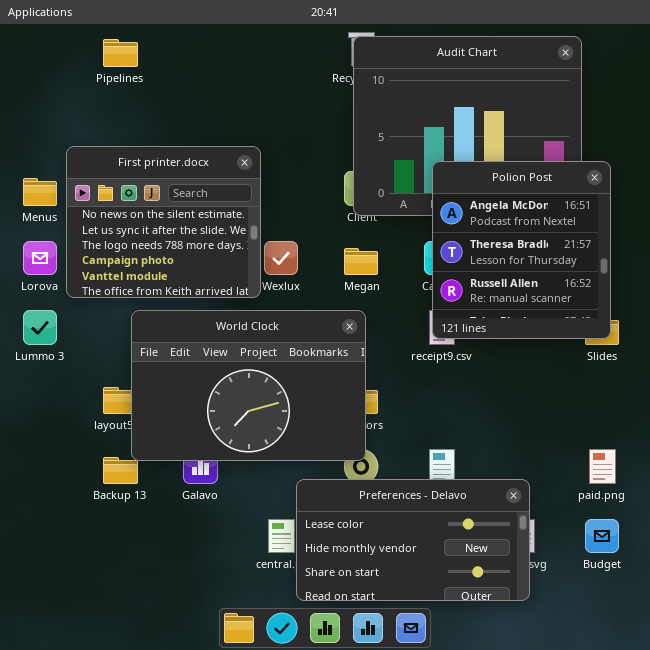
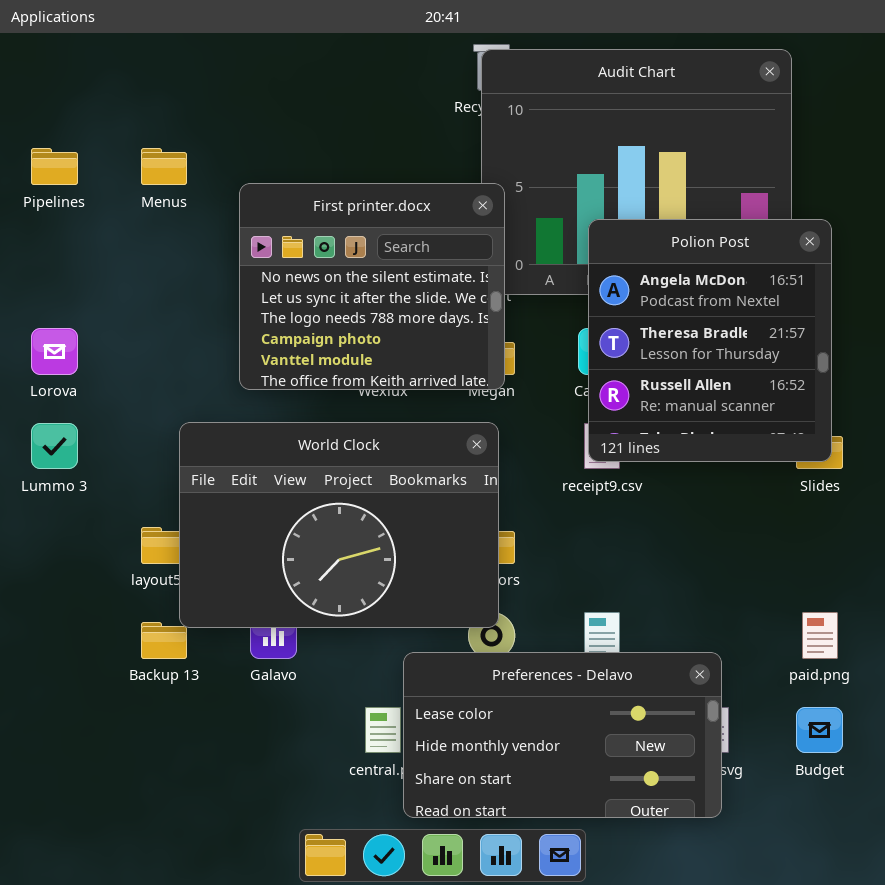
Pipelines: [103,39,138,67] -> [31,148,78,185], moved
First printer.docx: [66,146,261,298] -> [239,183,505,390], moved
Menus: [23,178,57,206] -> [141,148,187,185], moved

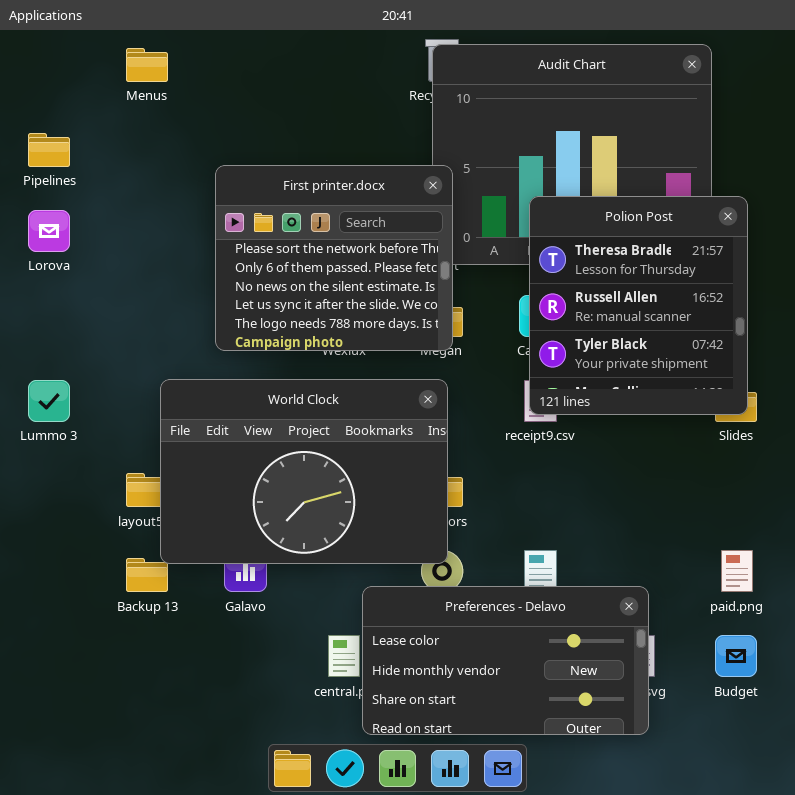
Menus: [141,148,187,185] -> [126,48,168,82], moved
First printer.docx: [239,183,505,390] -> [215,165,453,351], scrolled up 2 rows
Polion Post: [588,219,832,462] -> [529,196,748,415], scrolled down 1 row
Lorova: [31,328,78,375] -> [28,210,70,252], moved

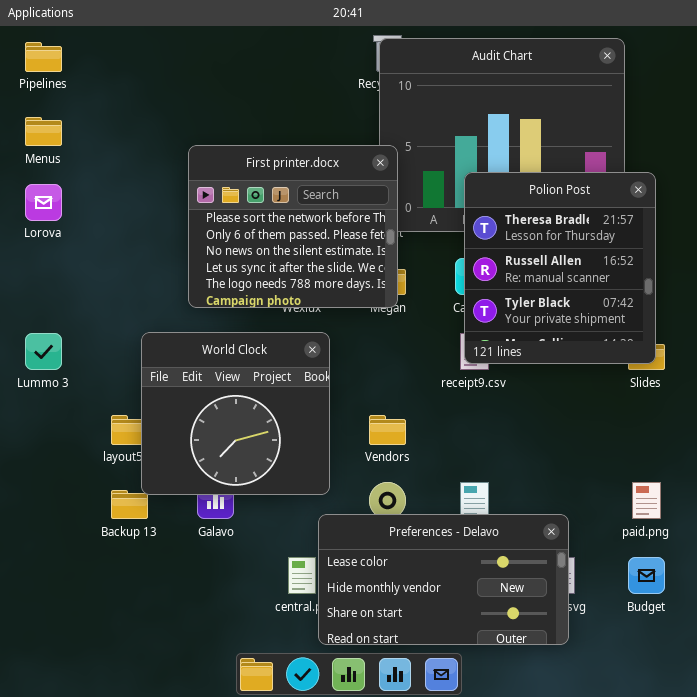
Menus: [126,48,168,82] -> [25,117,62,146], moved
Pipelines: [28,133,70,167] -> [25,42,62,72], moved
World Clock: [160,379,448,564] -> [141,332,330,495], resized

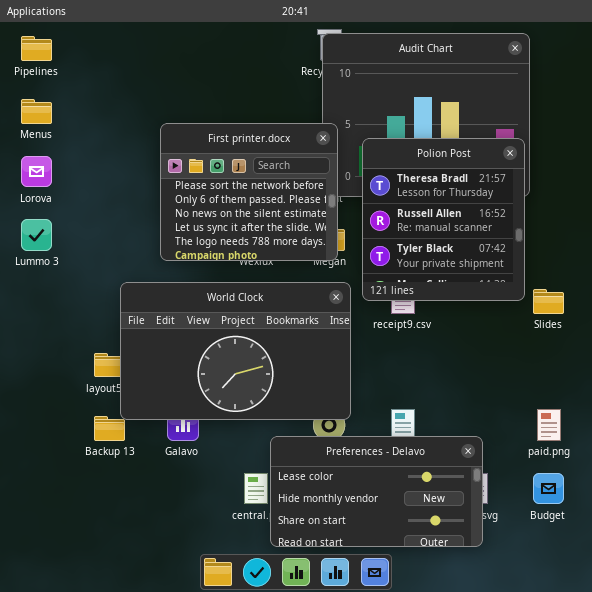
Polion Post: [464,172,656,364] -> [362,138,525,301], moved
World Clock: [141,332,330,495] -> [120,282,351,420], resized
Lummo 3: [25,333,62,370] -> [21,219,52,251], moved

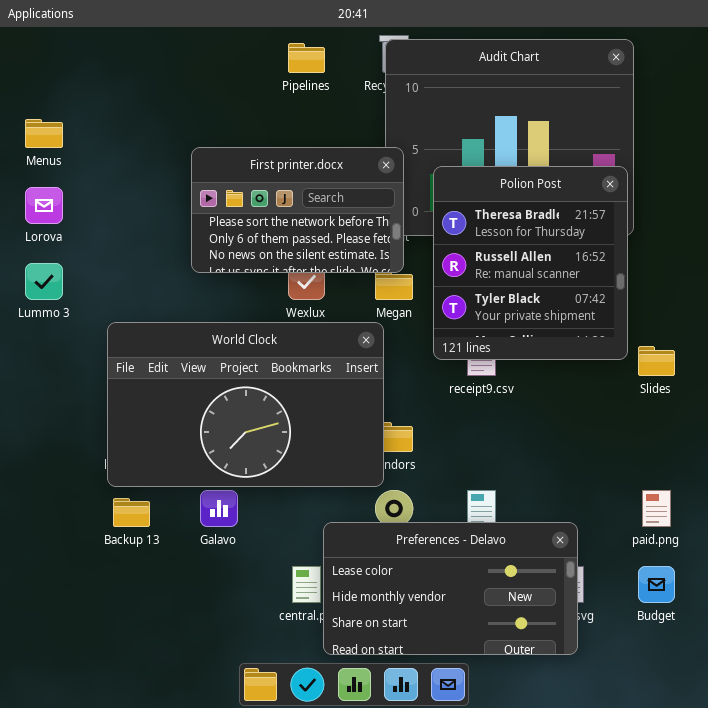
Pipelines: [21,36,52,61] -> [288,43,325,73], moved
First printer.docx: [160,123,338,261] -> [191,147,404,273], resized
World Clock: [120,282,351,420] -> [107,322,384,487], moved

